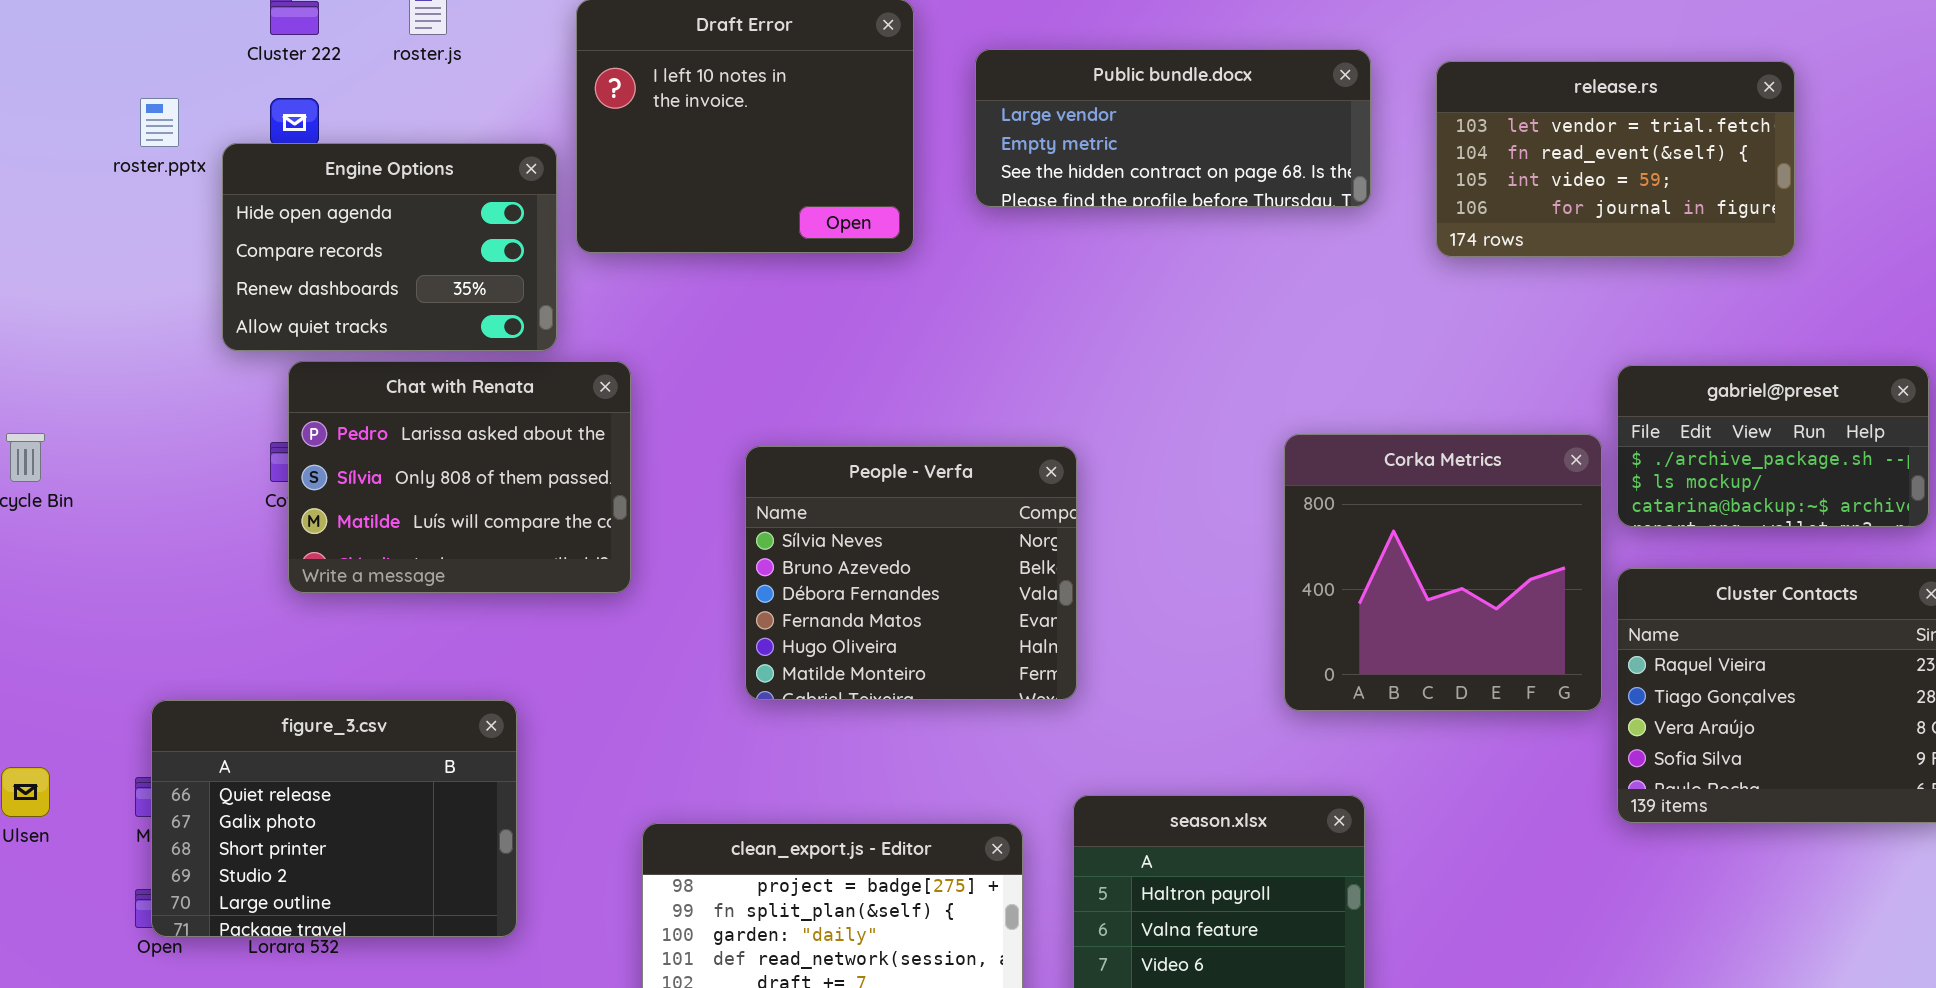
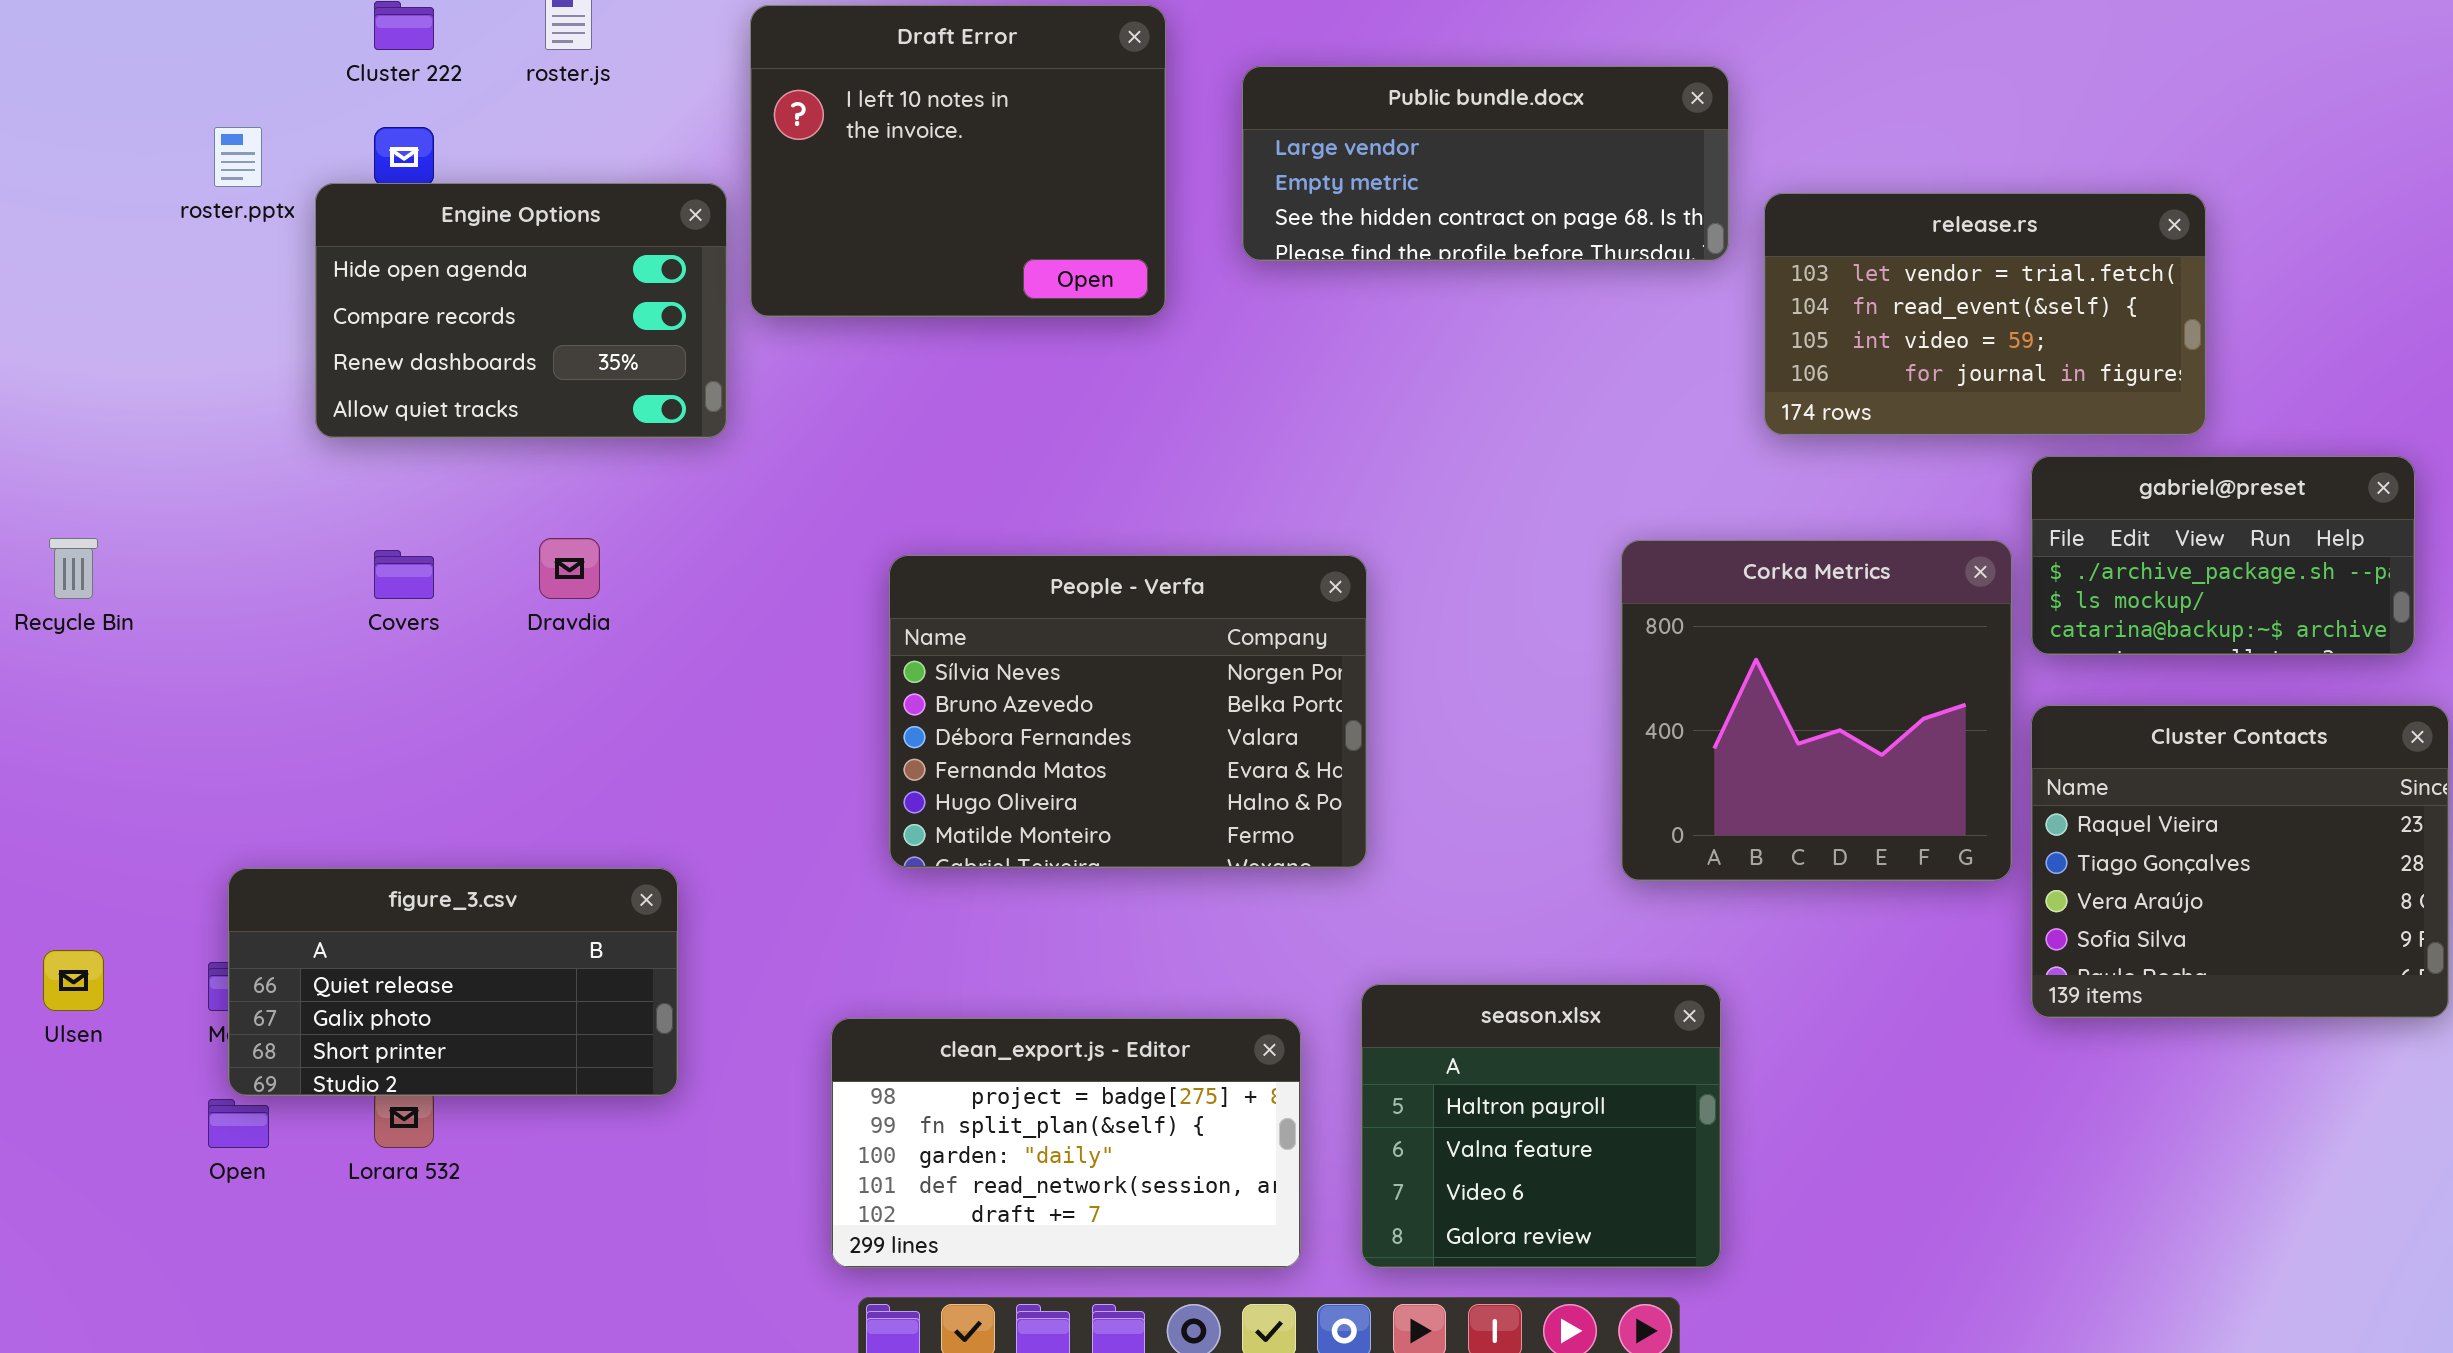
release.rs: [1436,61,1795,257] -> [1764,193,2206,435], moved
Chat with Renata: [288,361,631,593] -> none, closed
People - Verfa: [745,446,1077,700] -> [889,555,1367,868], resized
figure_3.csv: [151,700,517,937] -> [228,868,678,1096], resized

